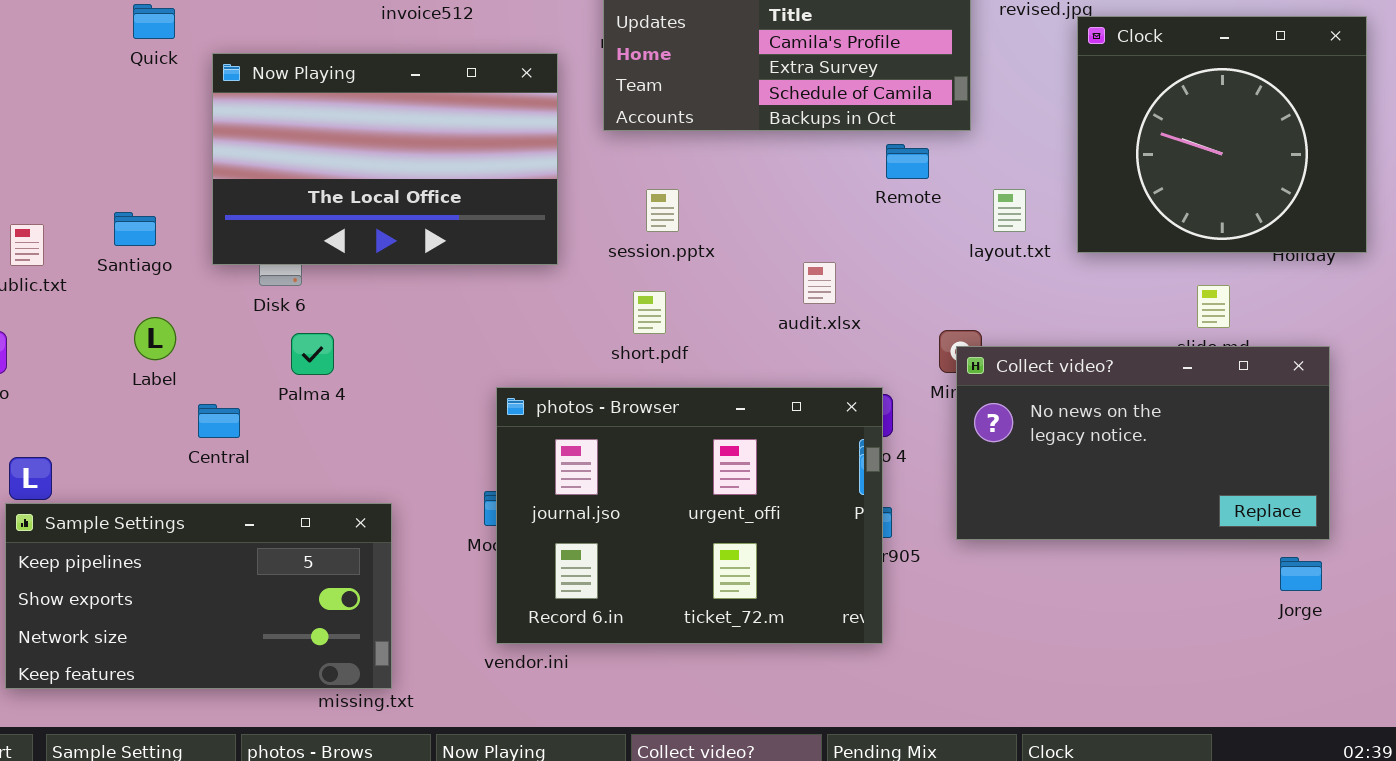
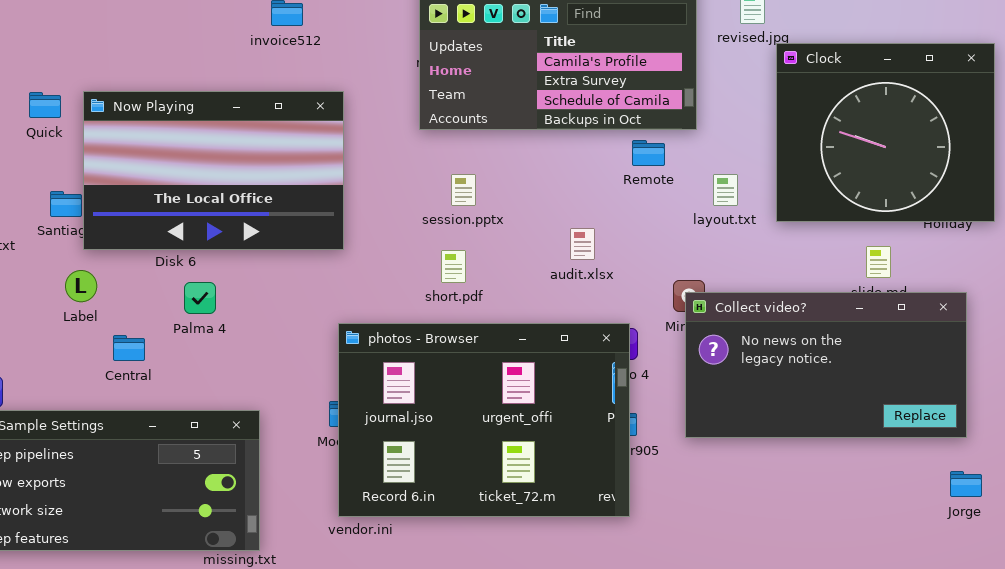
Quick: [133,4,175,39] -> [29,92,61,118], moved
Now Playing: [212,53,558,265] -> [83,91,344,250], moved
Jorge: [1280,557,1322,591] -> [950,471,982,497], moved

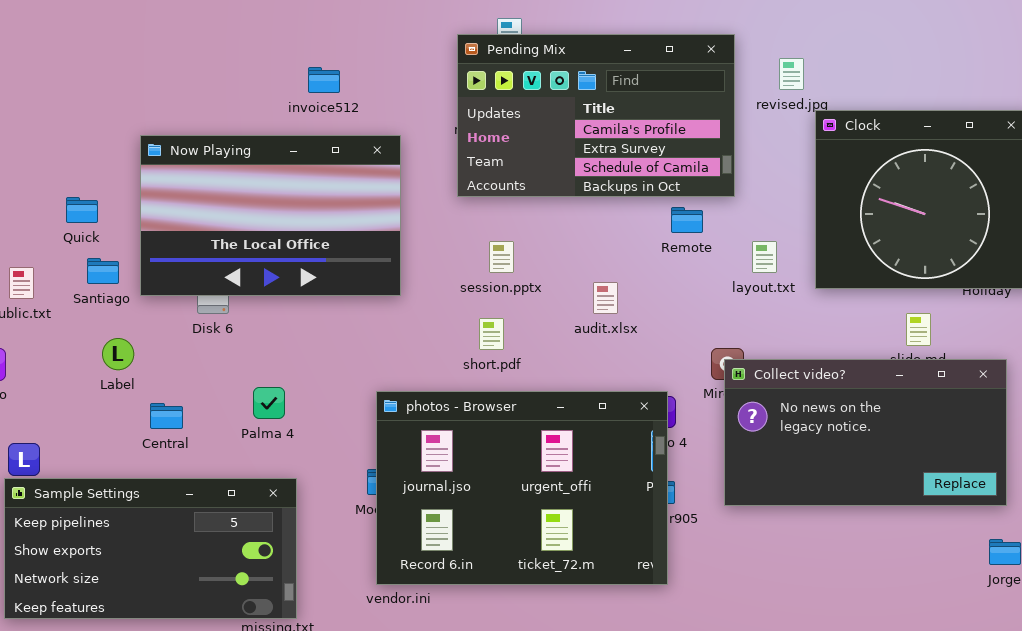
Now Playing: [83,91,344,250] -> [140,135,401,296], moved
Quick: [29,92,61,118] -> [66,197,98,223], moved
audit.xlsx: [570,228,595,260] -> [593,282,618,314], moved
Palma 4: [184,282,216,314] -> [253,387,285,419], moved

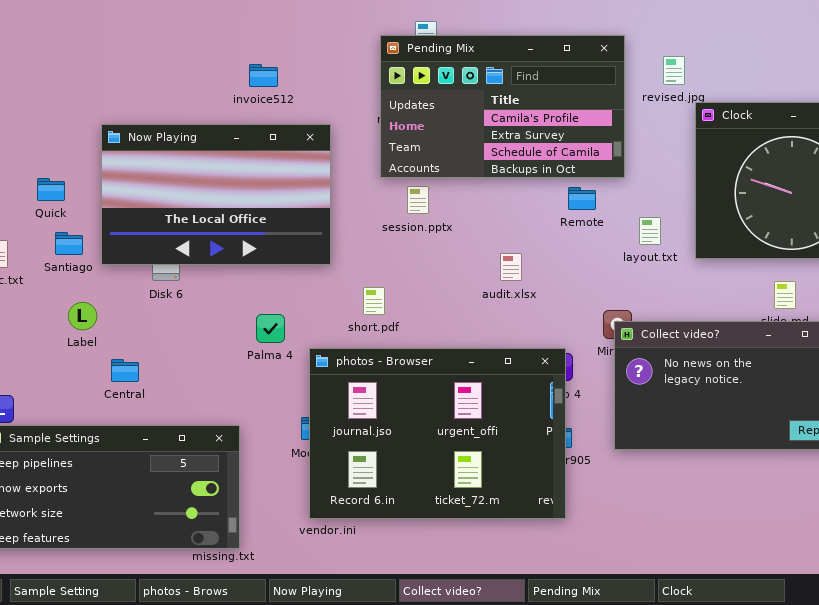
session.pptx: [489,241,514,273] -> [407,186,429,214], moved
short.pdf: [479,318,504,350] -> [363,287,385,315], moved
Palma 4: [253,387,285,419] -> [256,314,285,343], moved

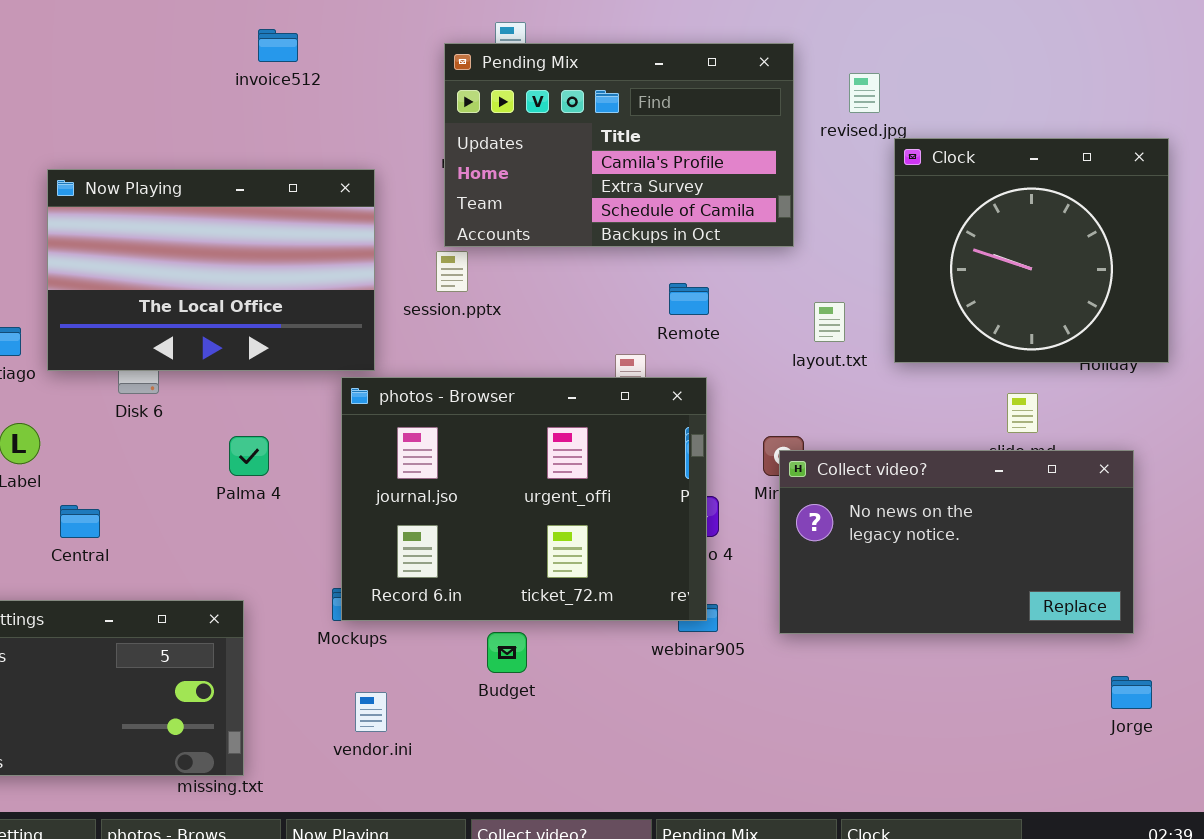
invoice512: [249,64,278,87] -> [258,29,298,62], moved
session.pptx: [407,186,429,214] -> [436,251,468,292], moved
Remote: [568,187,596,210] -> [669,283,709,315], moved
Palma 4: [256,314,285,343] -> [229,436,269,476], moved
photos - Browser: [309,348,566,519] -> [341,377,707,621], moved

